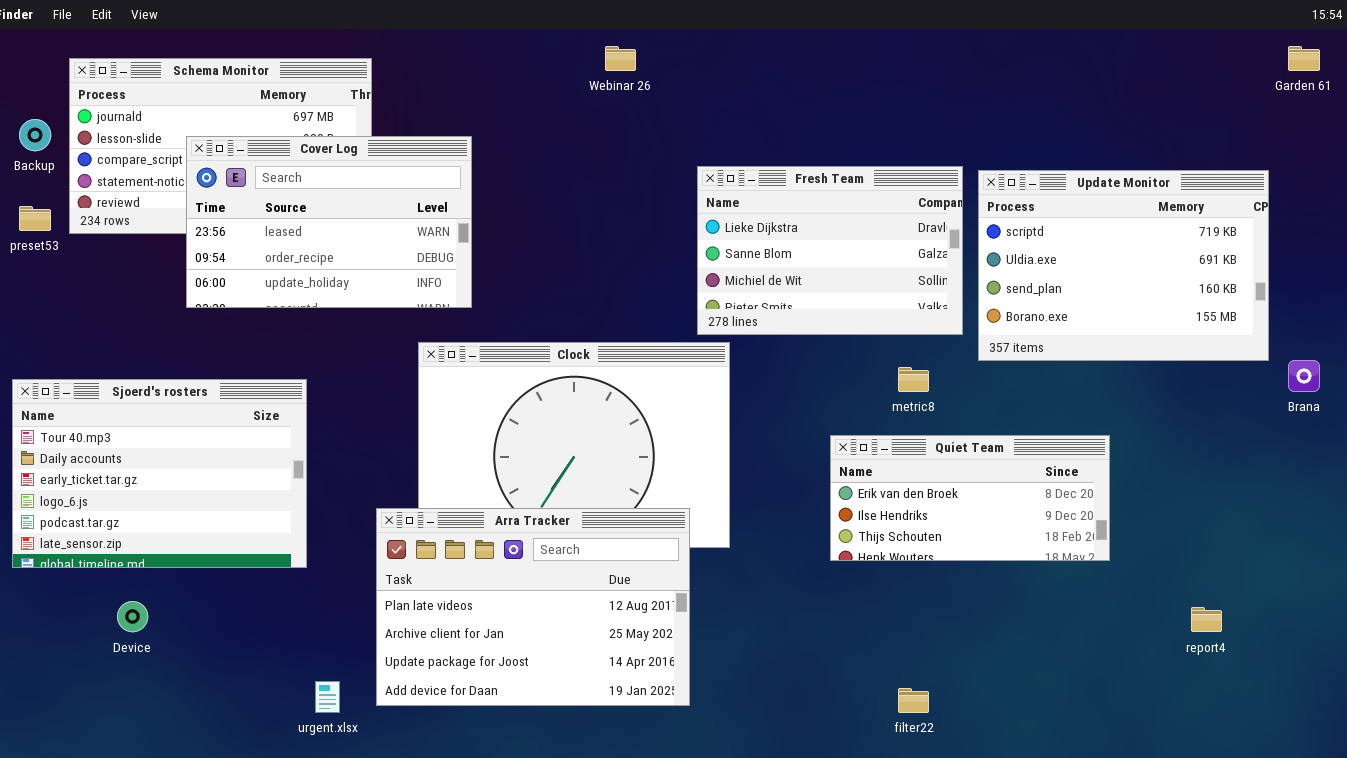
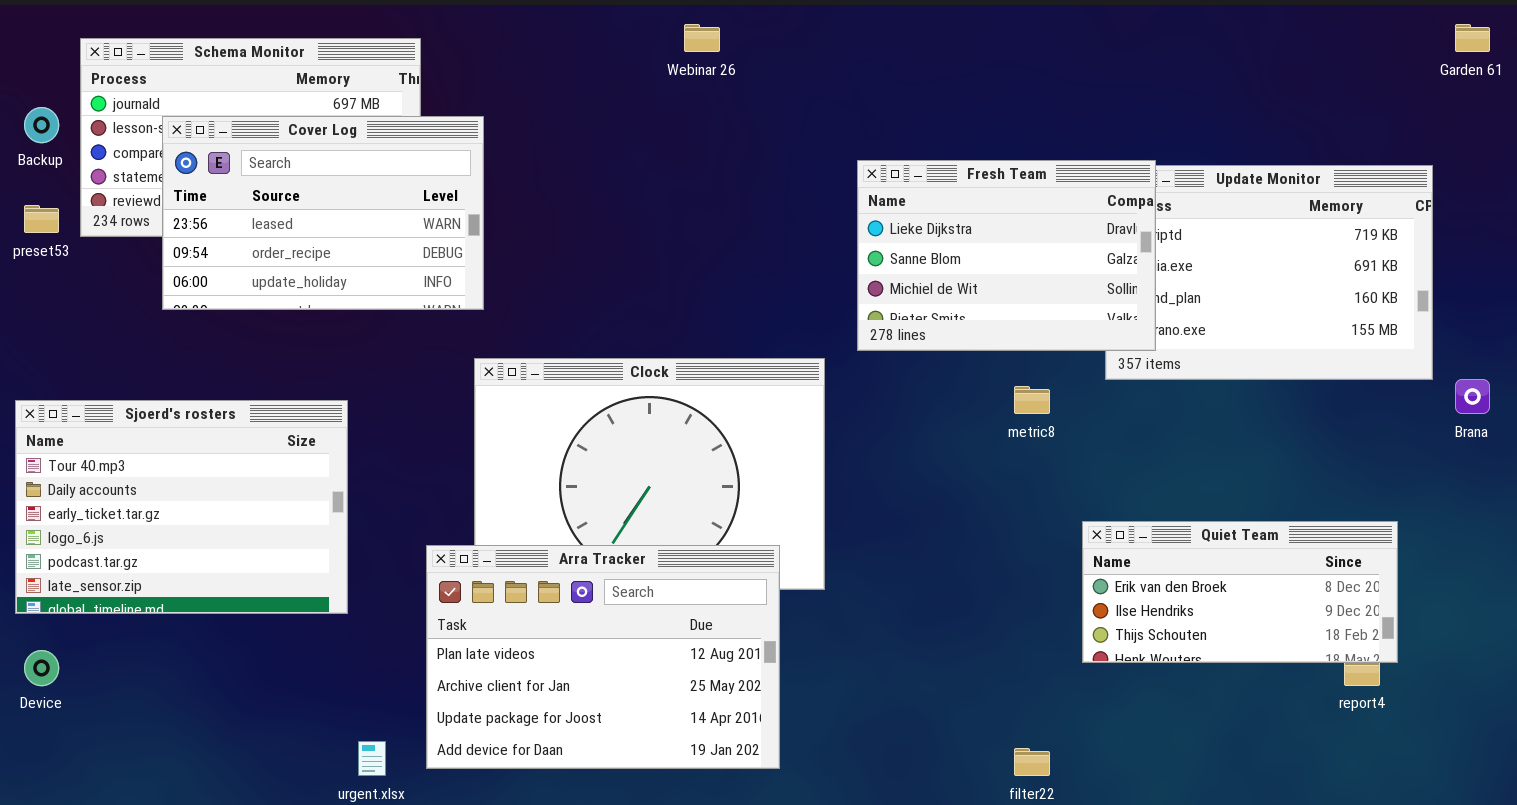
Cover Log: [186,136,472,308] -> [162,116,484,310], moved
Fresh Team: [697,166,963,335] -> [857,160,1156,351], moved
Quiet Team: [830,435,1110,561] -> [1082,521,1398,663], moved
Device: [117,601,148,632] -> [24,650,59,686], moved

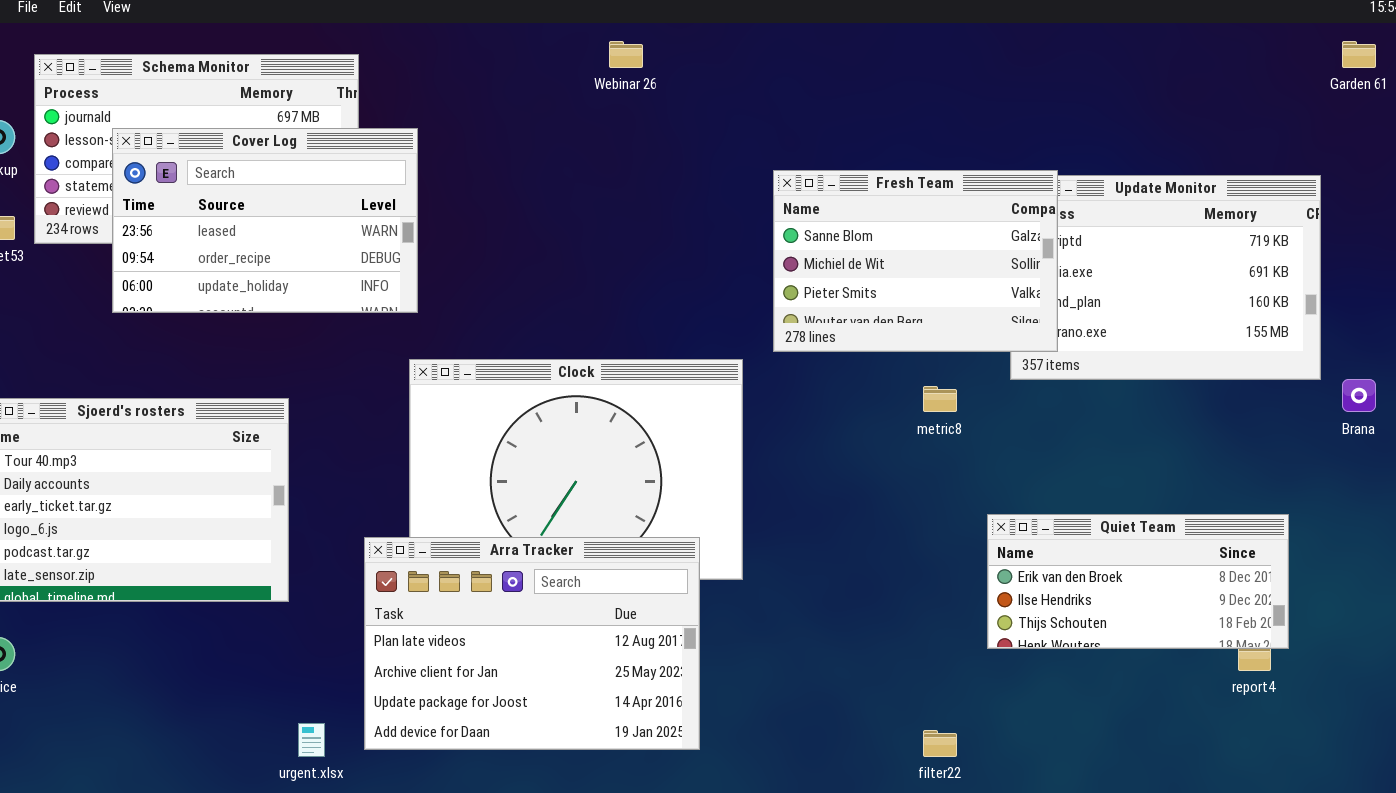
Fresh Team: [857,160,1156,351] -> [773,170,1058,352], scrolled down 1 row

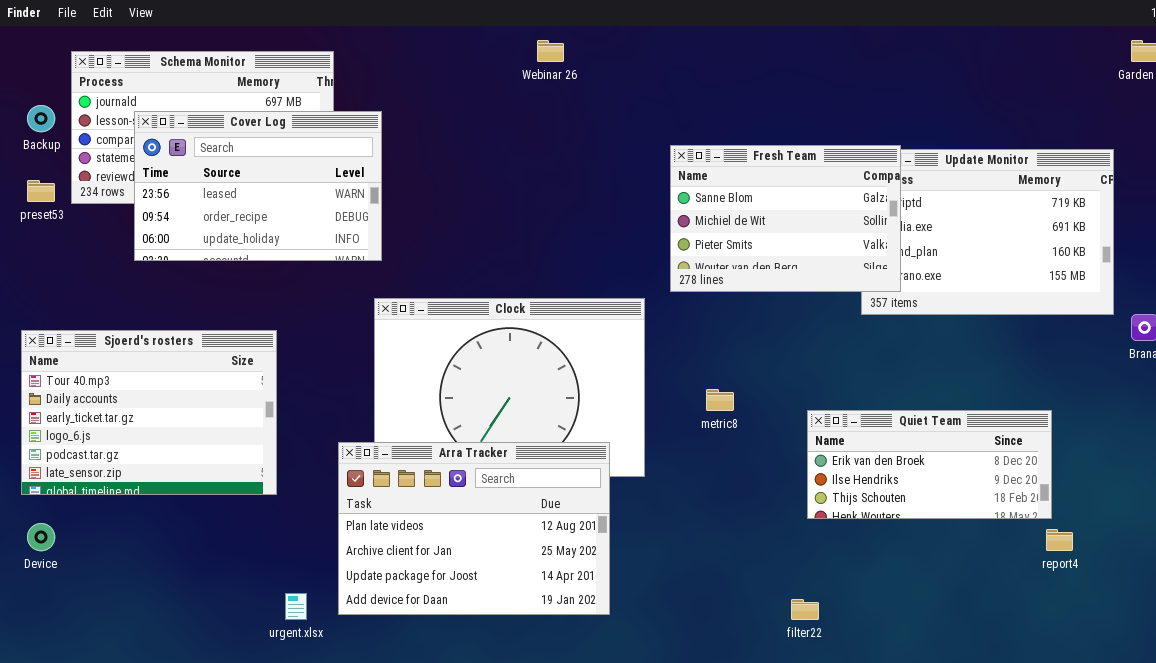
metric8: [923,386,957,412] -> [706,389,734,411], moved
Quiet Team: [987,514,1289,649] -> [807,410,1052,519], moved

